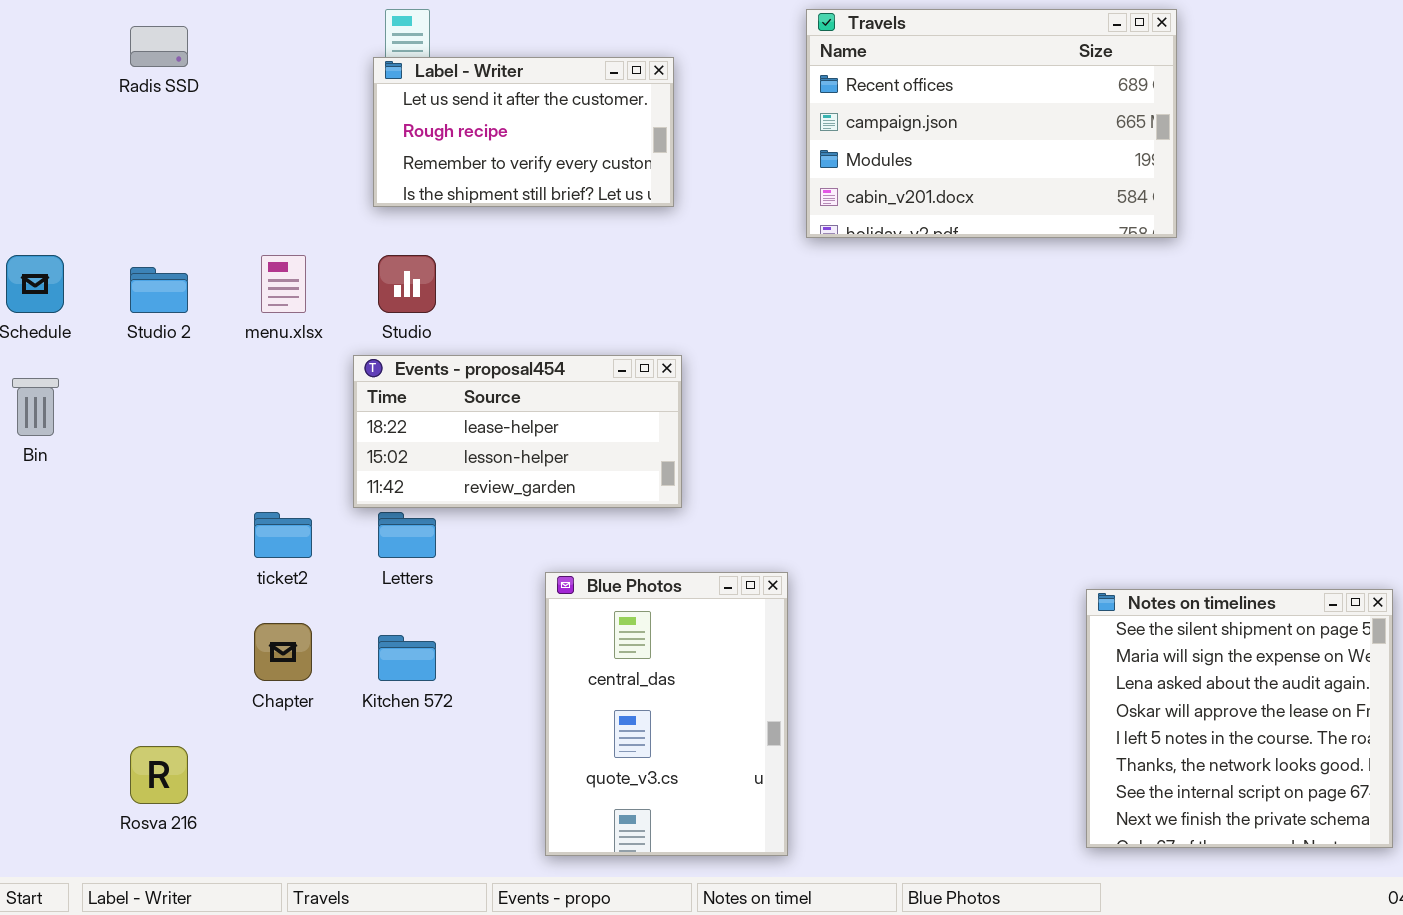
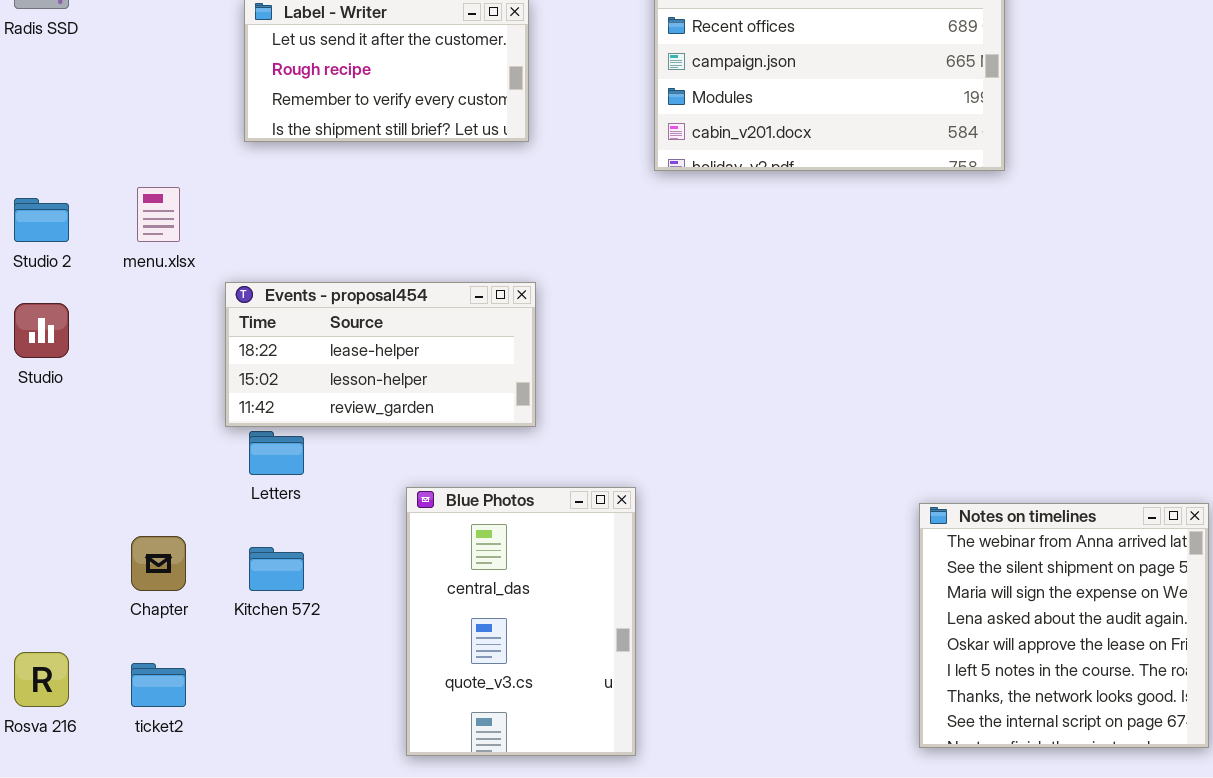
Studio: [378,255,436,313] -> [14,303,69,358], moved
ticket2: [254,512,312,558] -> [131,663,186,707], moved
Notes on timelines: [1086,589,1393,848] -> [919,503,1209,748], scrolled up 1 row

